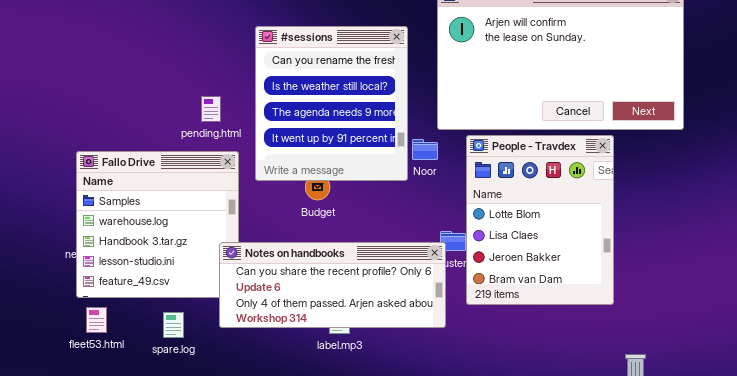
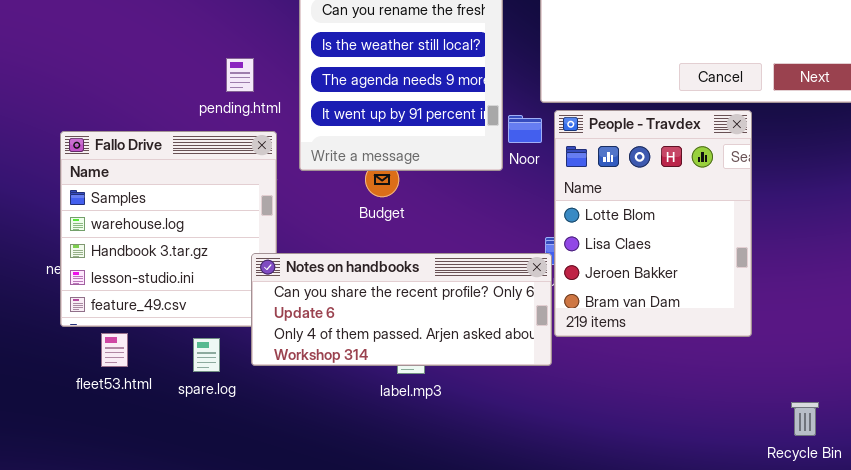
People - Travdex: [466,135,614,305] -> [554,110,752,337], moved
fleet53.html: [86,307,107,333] -> [101,333,128,367], moved
spare.log: [163,312,184,338] -> [193,338,220,372], moved

